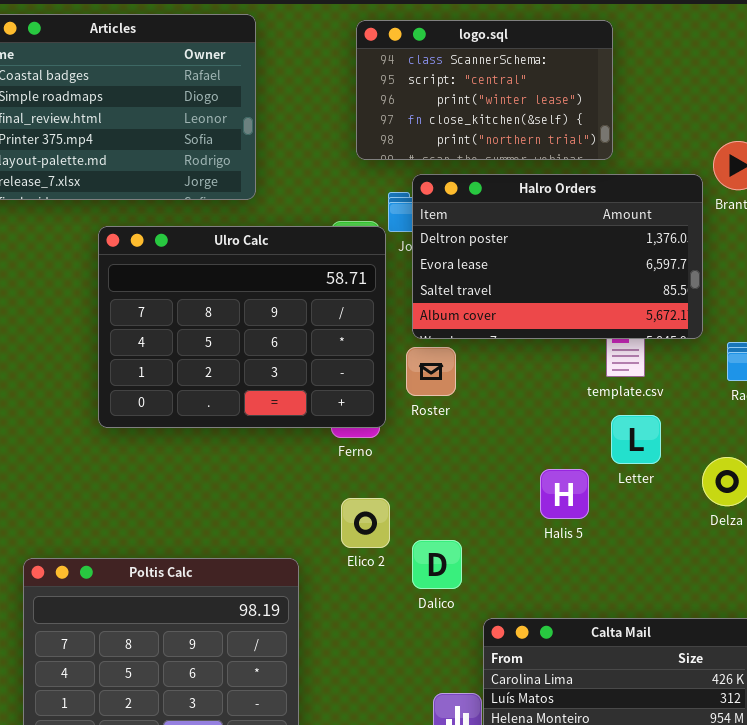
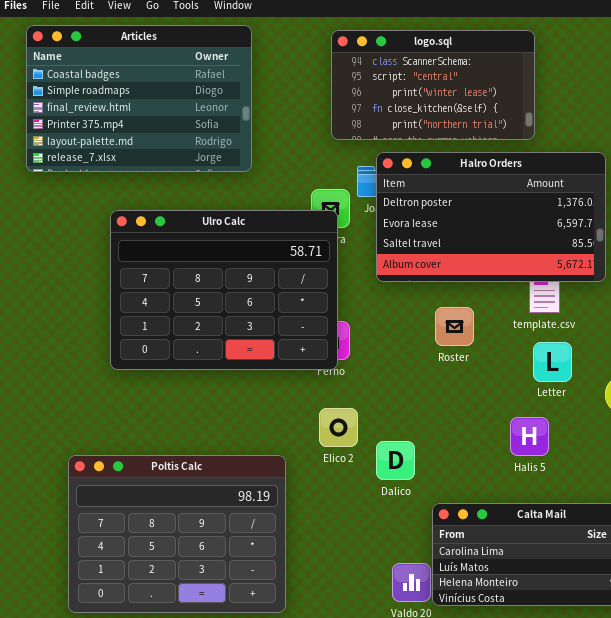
Ulro Calc: [98,226,386,428] -> [110,210,338,370], moved
Roster: [406,347,456,396] -> [435,307,474,346], moved
Halis 5: [540,469,589,519] -> [510,417,549,456], moved

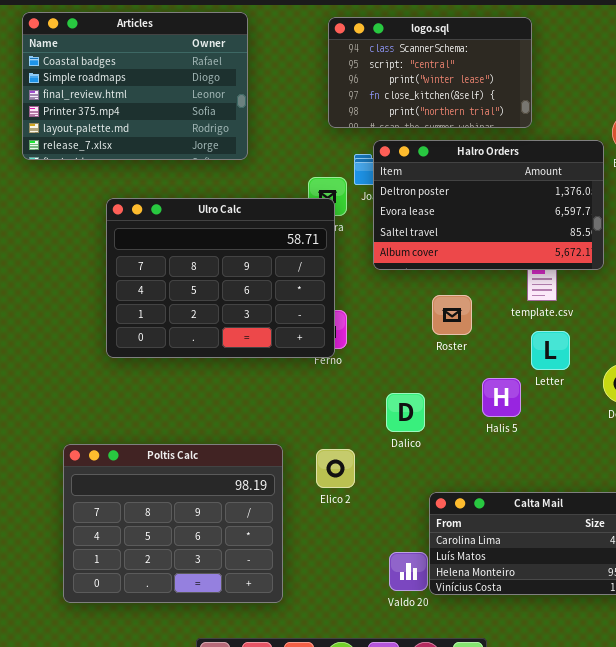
Elico 2: [319,408,358,447] -> [316,449,355,488], moved
Halis 5: [510,417,549,456] -> [482,378,521,417], moved
Dalico: [376,441,415,480] -> [386,393,425,432], moved

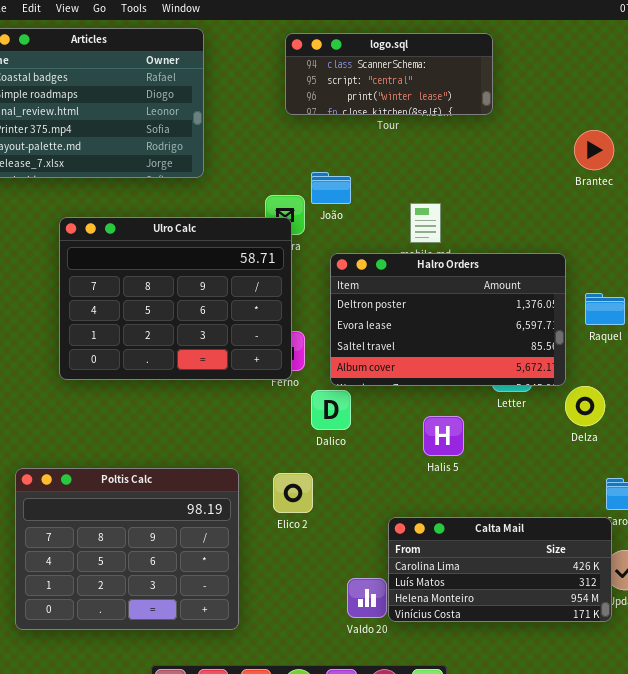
logo.sql: [328,17,532,128] -> [285,33,493,115], resized
Halro Orders: [373,140,604,270] -> [330,253,566,386], moved
Halis 5: [482,378,521,417] -> [423,416,464,456], moved
Dalico: [386,393,425,432] -> [311,390,351,430], moved

